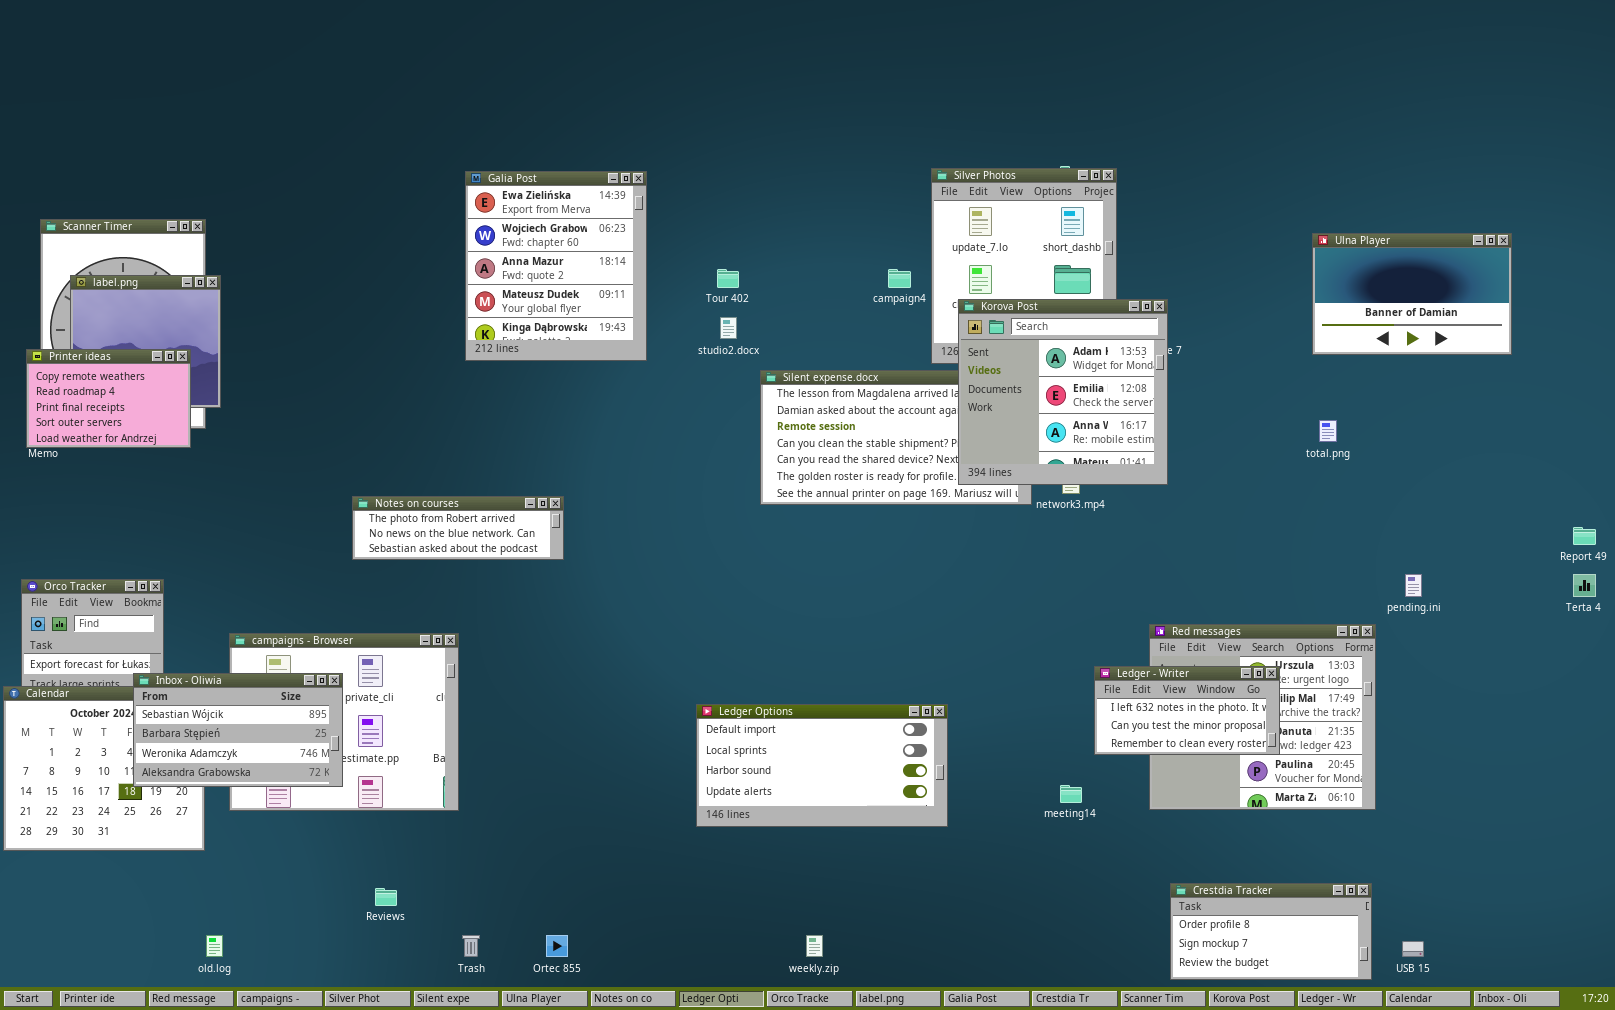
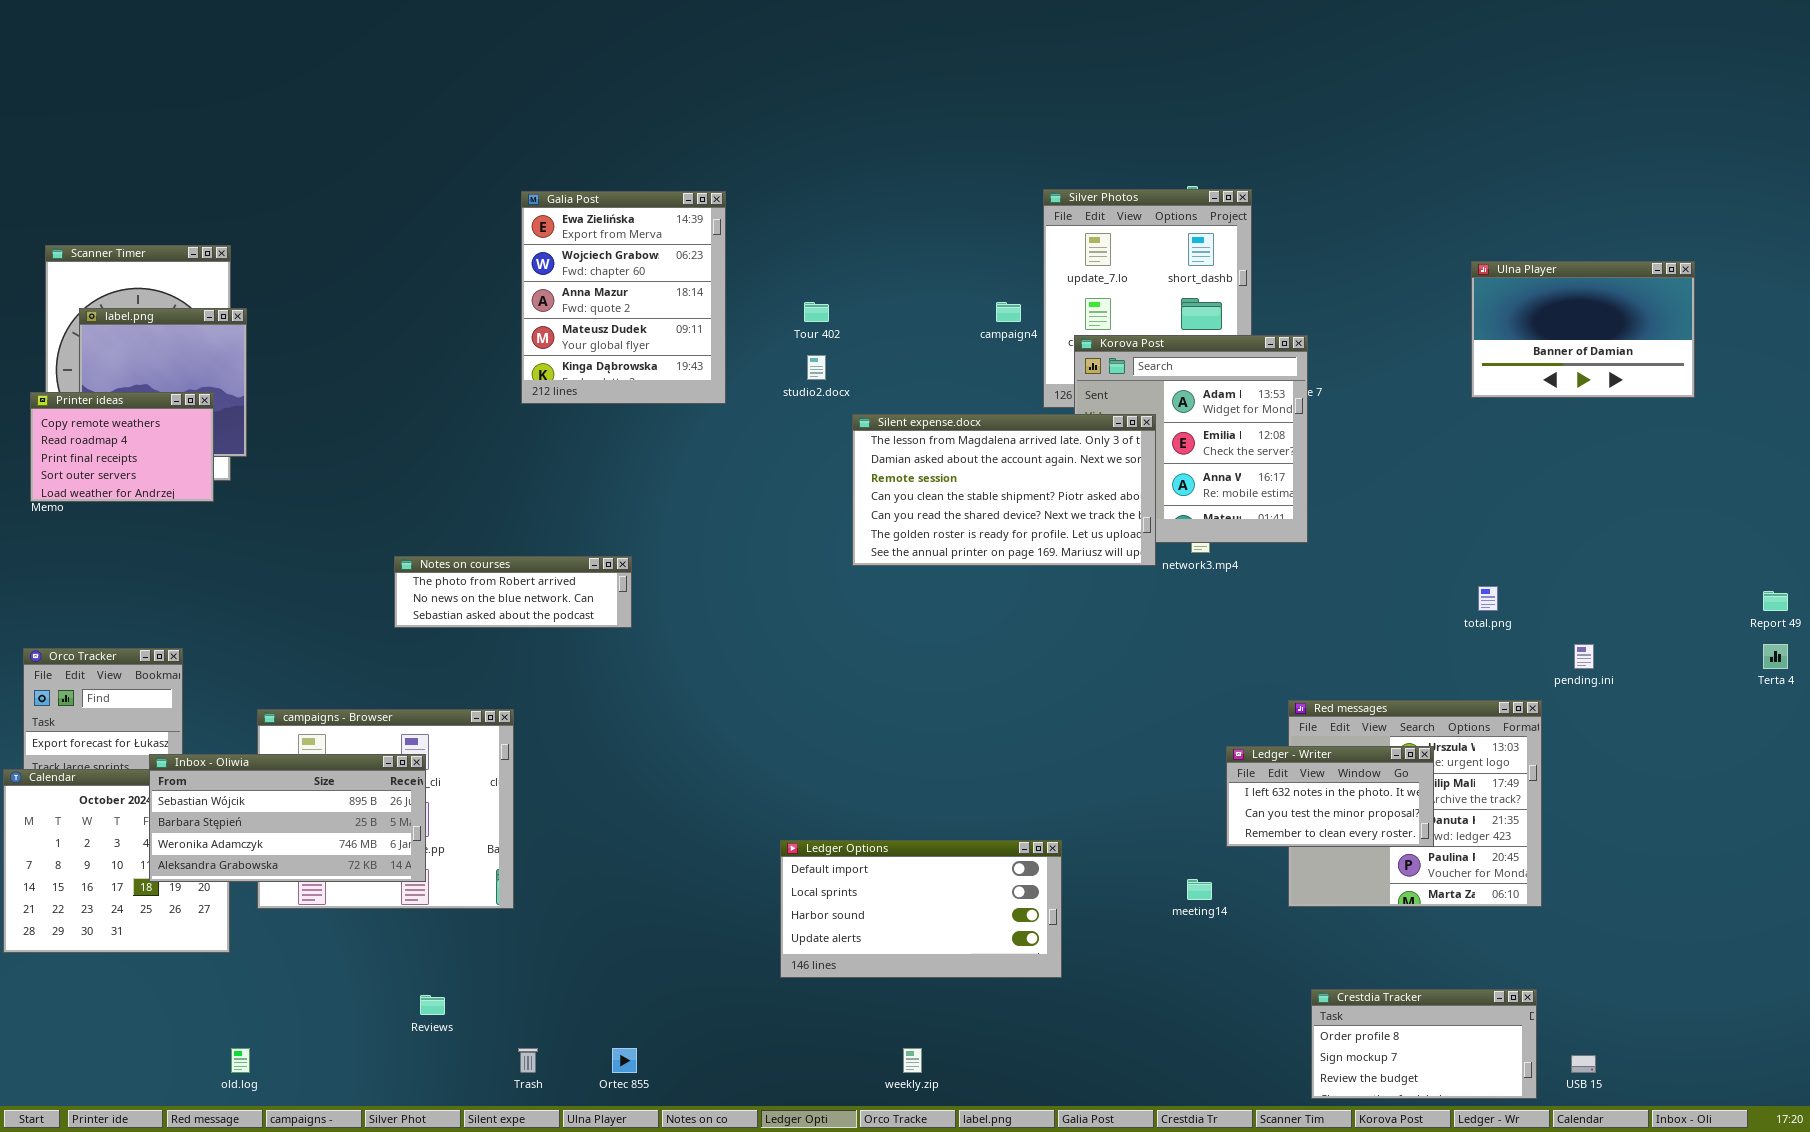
Silent expense.docx: [760,370,1032,505] -> [852,414,1156,566], raised
total.png: [1319,420,1337,442] -> [1478,586,1498,611], moved
Inbox - Oliwia: [133,673,343,787] -> [149,754,426,882], resized
Ledger Options: [696,704,948,827] -> [780,840,1062,978], moved

